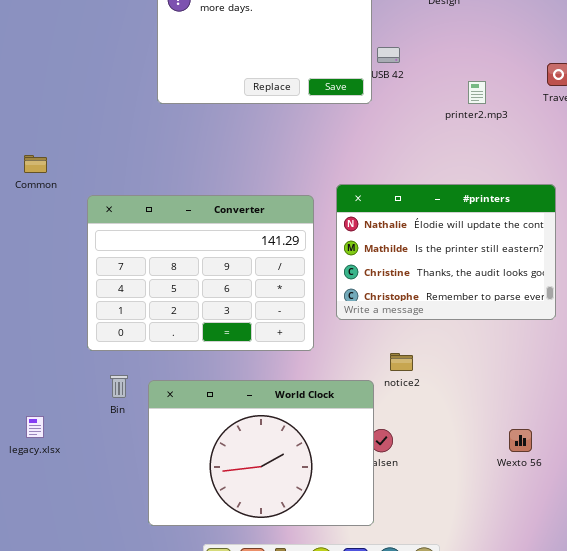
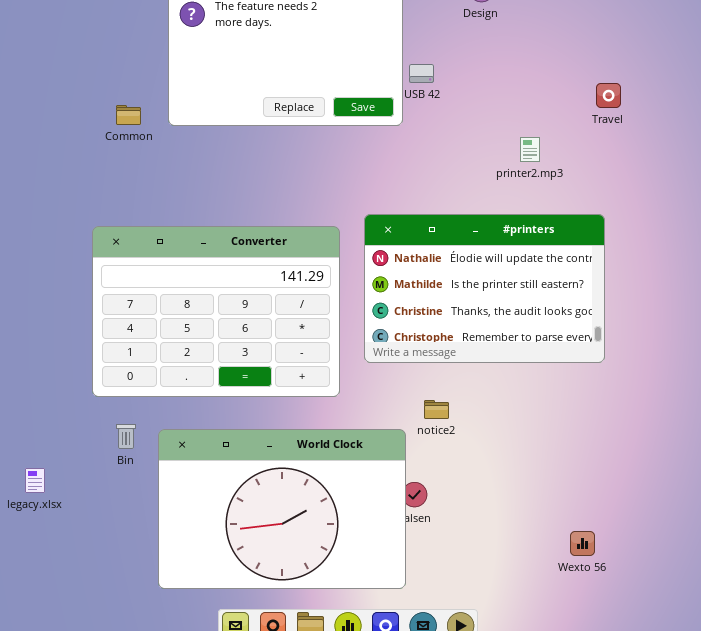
printer2.mp3: [468,81,486,104] -> [520,137,540,162], moved
Common: [24,155,47,173] -> [116,105,141,125], moved
Wexto 56: [509,429,532,452] -> [570,531,595,556], moved

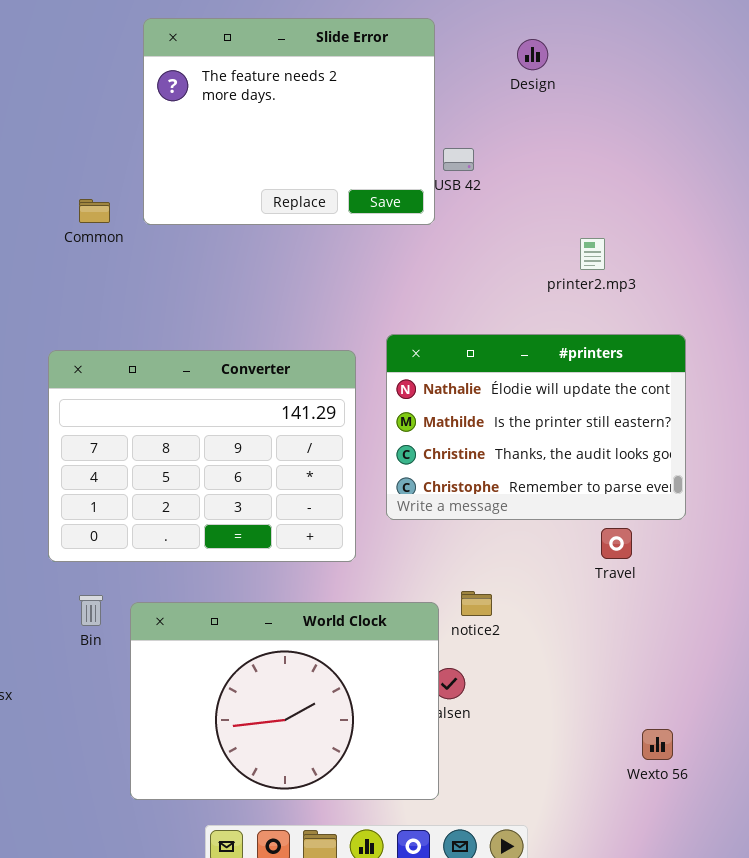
Travel: [596,83,621,108] -> [601,528,632,559], moved
notice2: [424,400,449,419] -> [461,591,492,616], moved

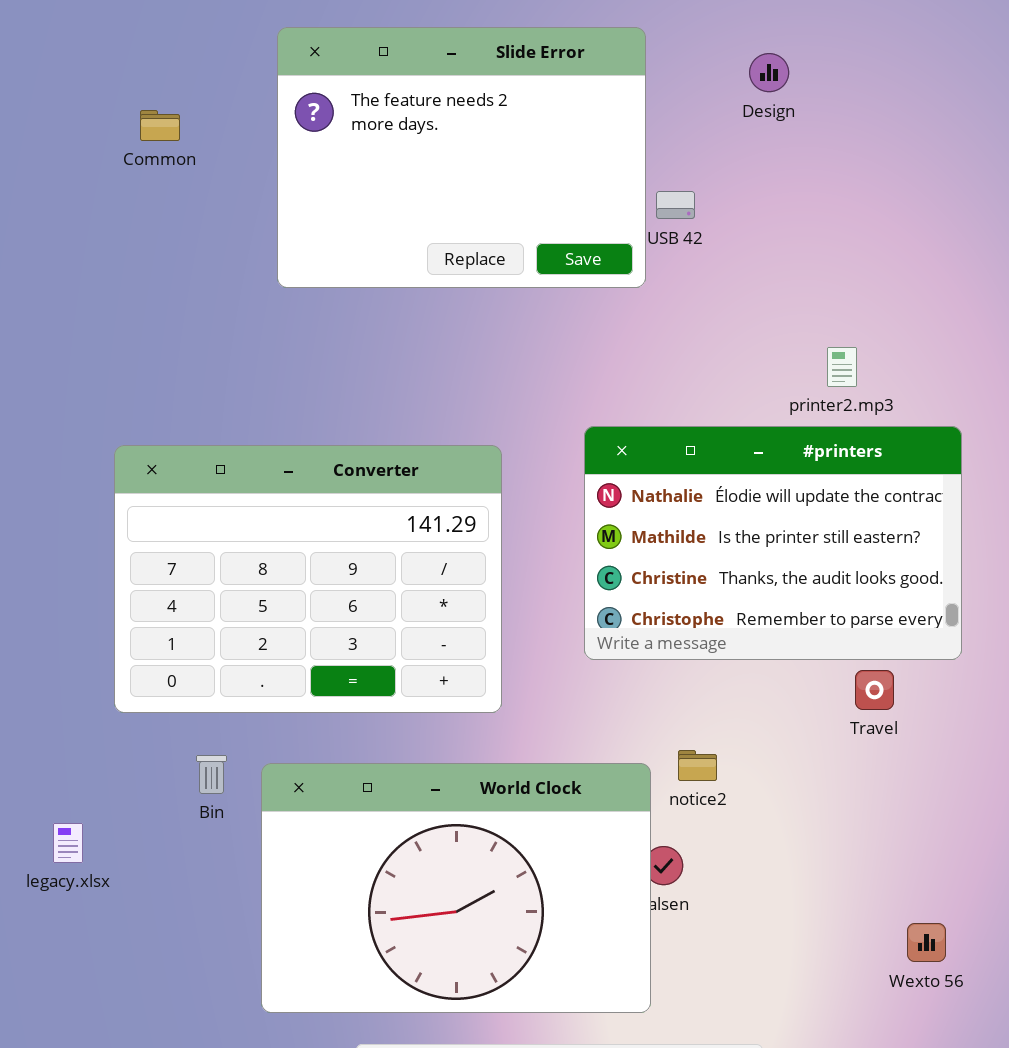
Common: [79,199,110,223] -> [140,110,180,141], moved
printer2.mp3: [580,238,605,270] -> [827,347,857,387], moved
Converter: [48,350,356,562] -> [114,445,502,713], moved

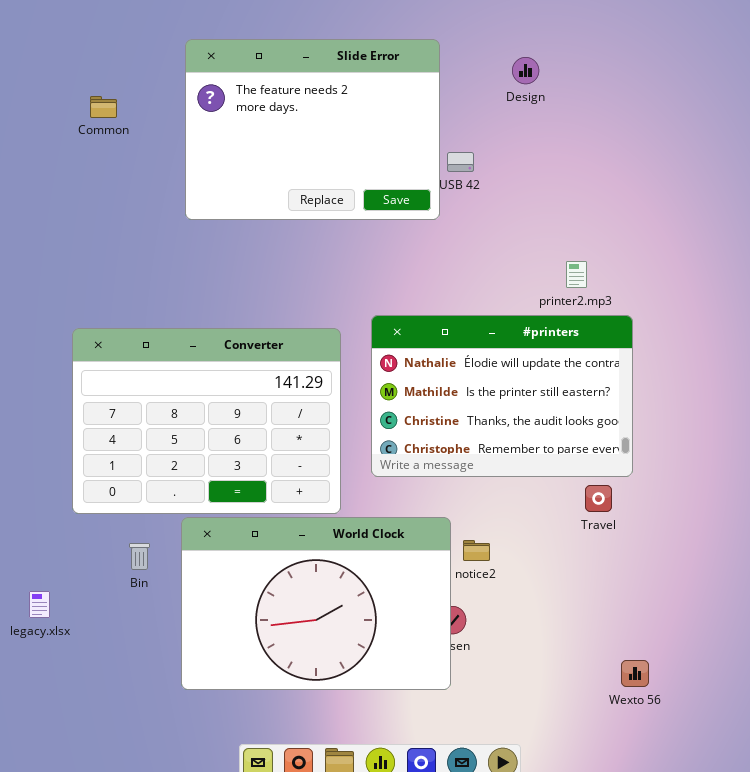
#printers: [584,426,962,660] -> [371,315,633,477], moved
World Clock: [261,763,651,1013] -> [181,517,451,690], moved

